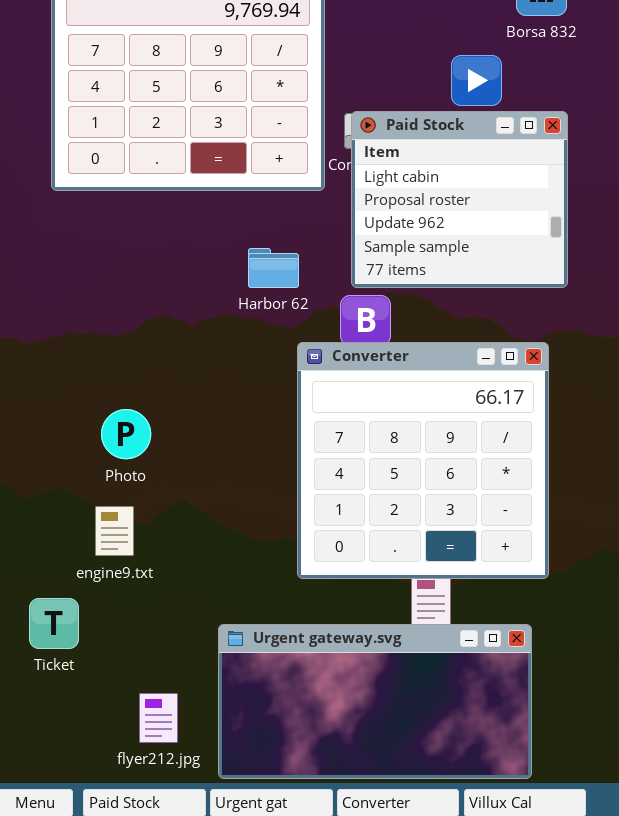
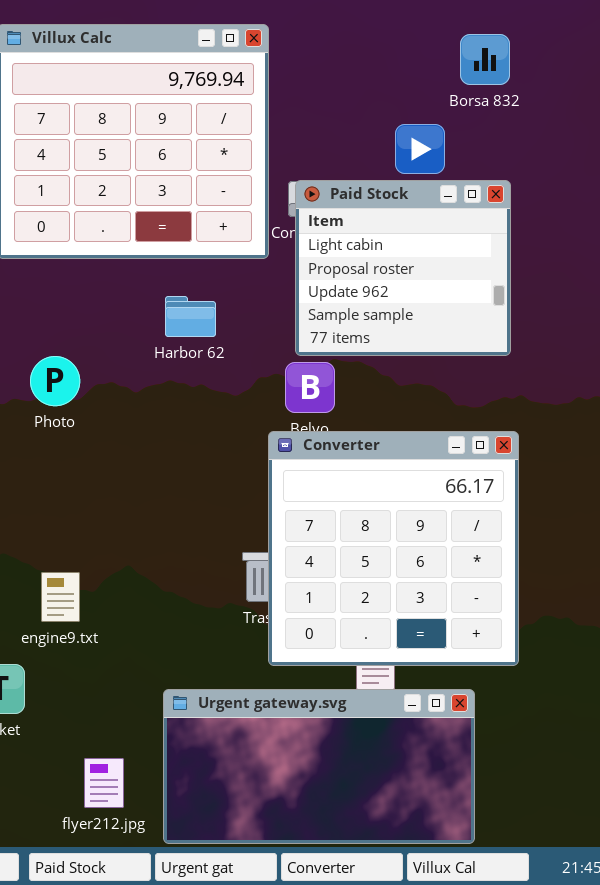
Harbor 62: [248,248,299,288] -> [165,296,216,337], moved
Converter: [297,342,549,579] -> [268,431,519,666], moved
Photo: [101,409,151,459] -> [30,356,80,406], moved

